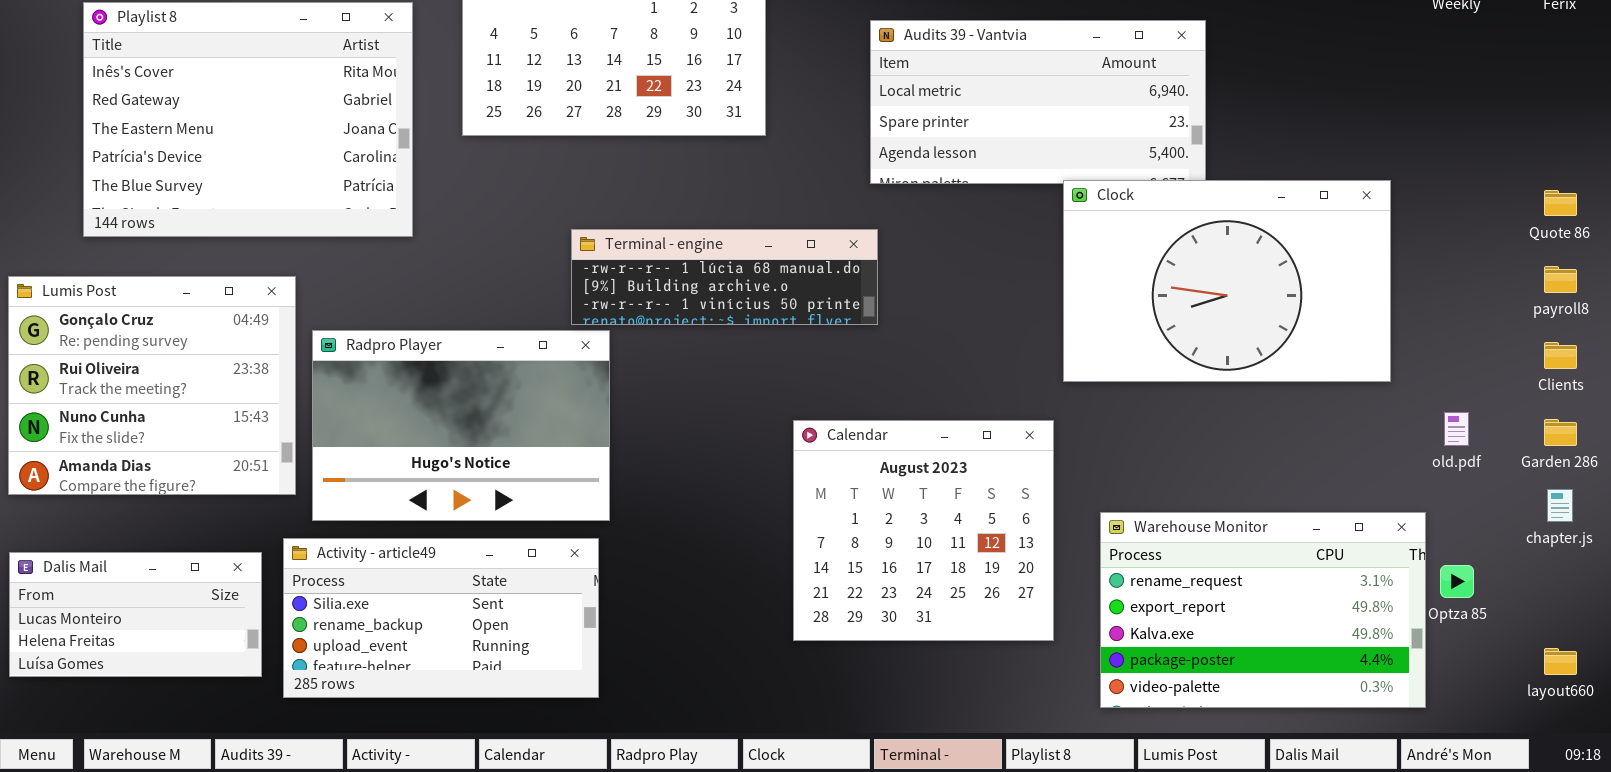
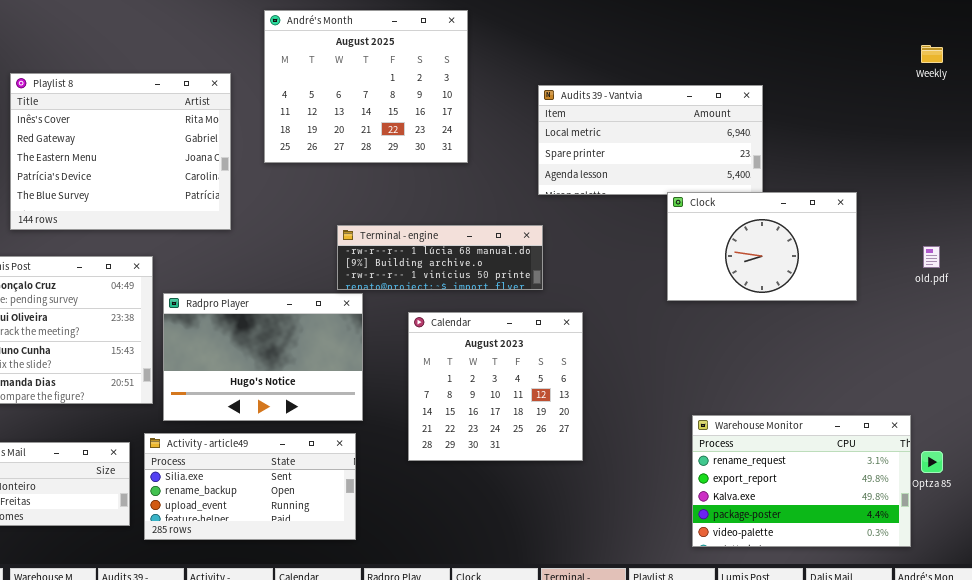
Clock: [1063,180,1391,382] -> [667,192,857,301], resized
old.pdf: [1444,412,1469,446] -> [923,246,940,268], moved
Calendar: [793,420,1054,641] -> [408,312,583,461], moved

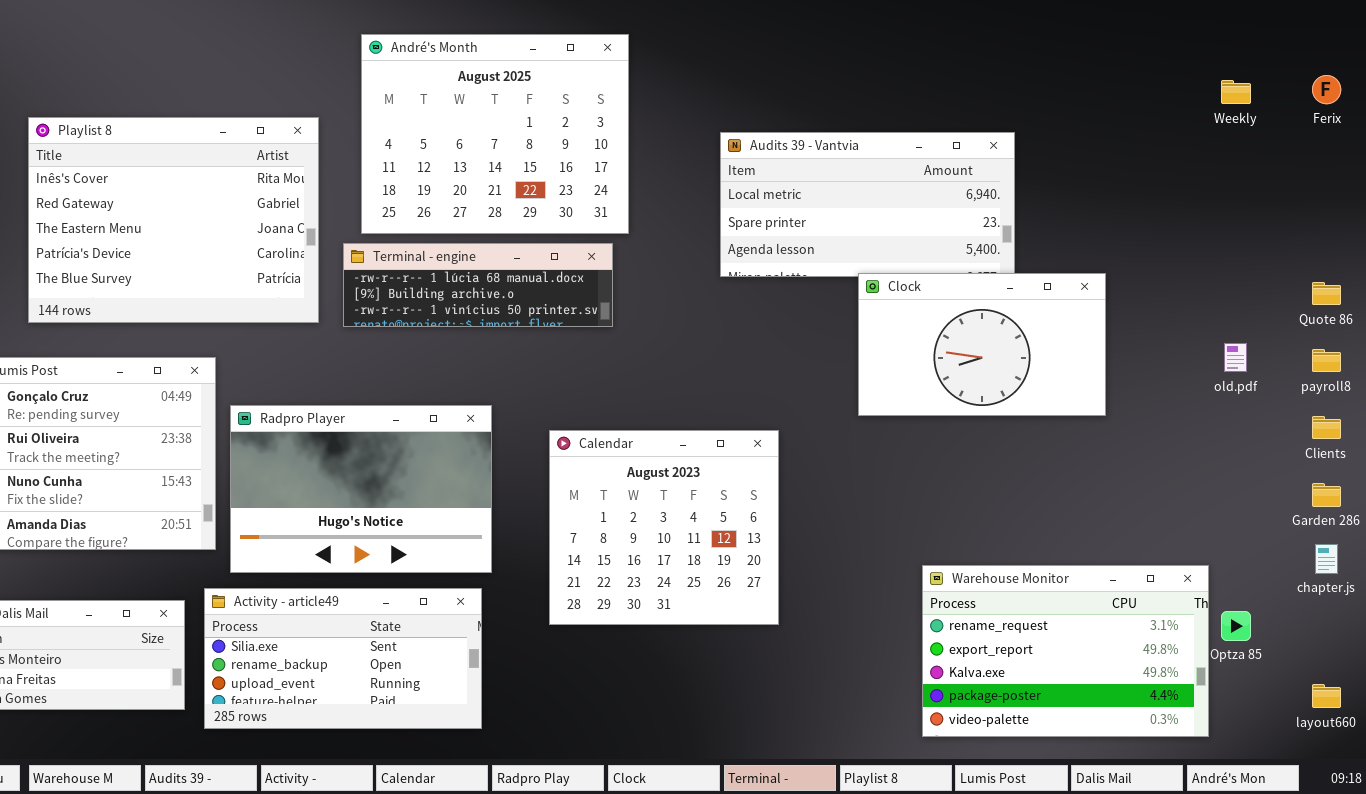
Clock: [667,192,857,301] -> [858,273,1106,416], moved
Terminal - engine: [337,225,543,290] -> [343,243,613,327], moved

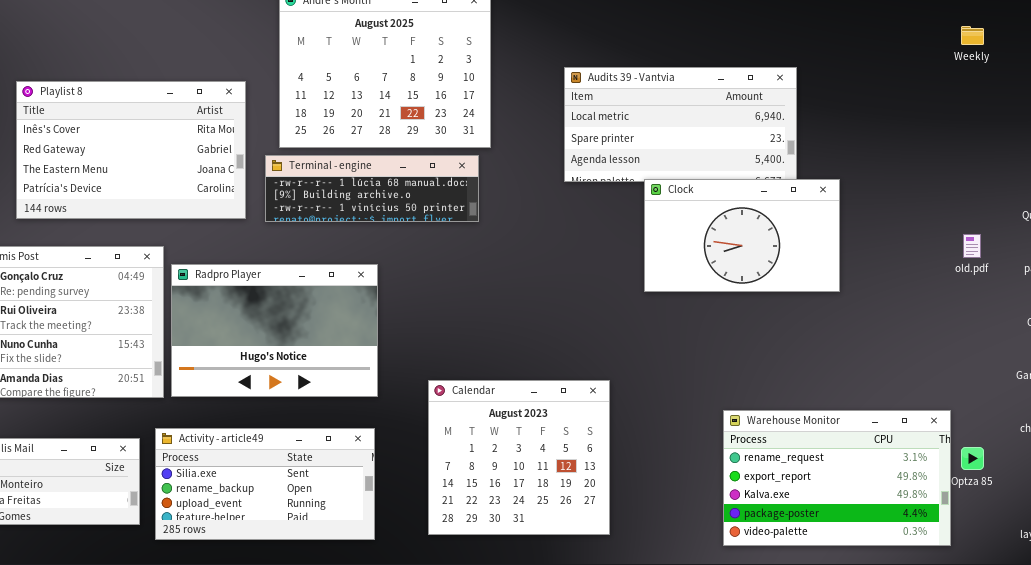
Playlist 8: [28,117,319,323] -> [16,81,246,219], resized
Clock: [858,273,1106,416] -> [644,179,840,292], moved
Radpro Player: [230,405,492,573] -> [171,264,378,397], moved
Calendar: [549,430,779,625] -> [428,380,610,535], moved

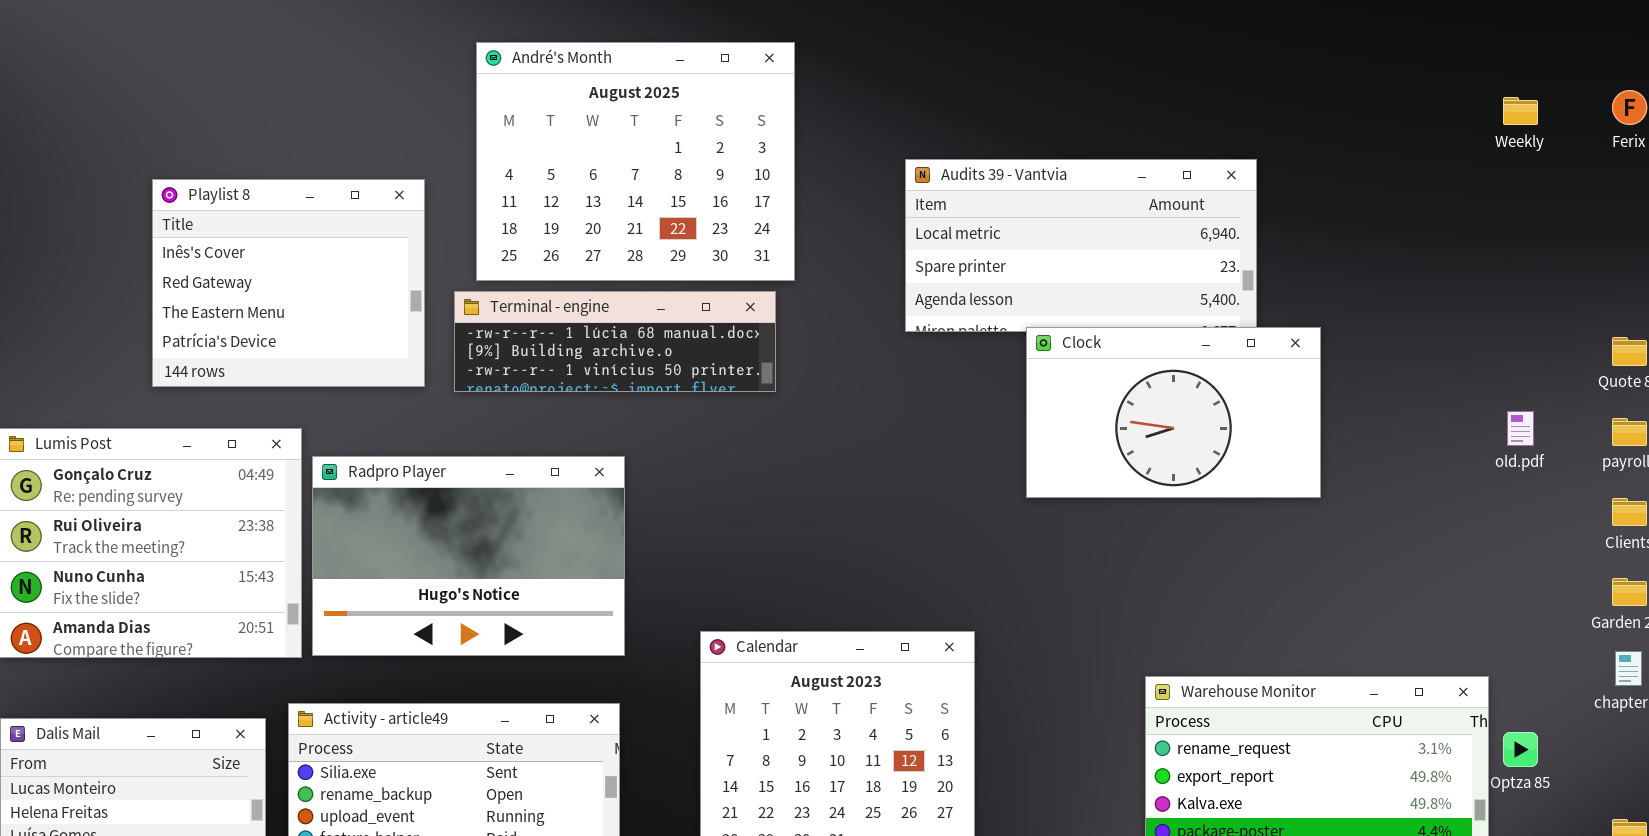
Playlist 8: [16,81,246,219] -> [152,179,425,387], resized

